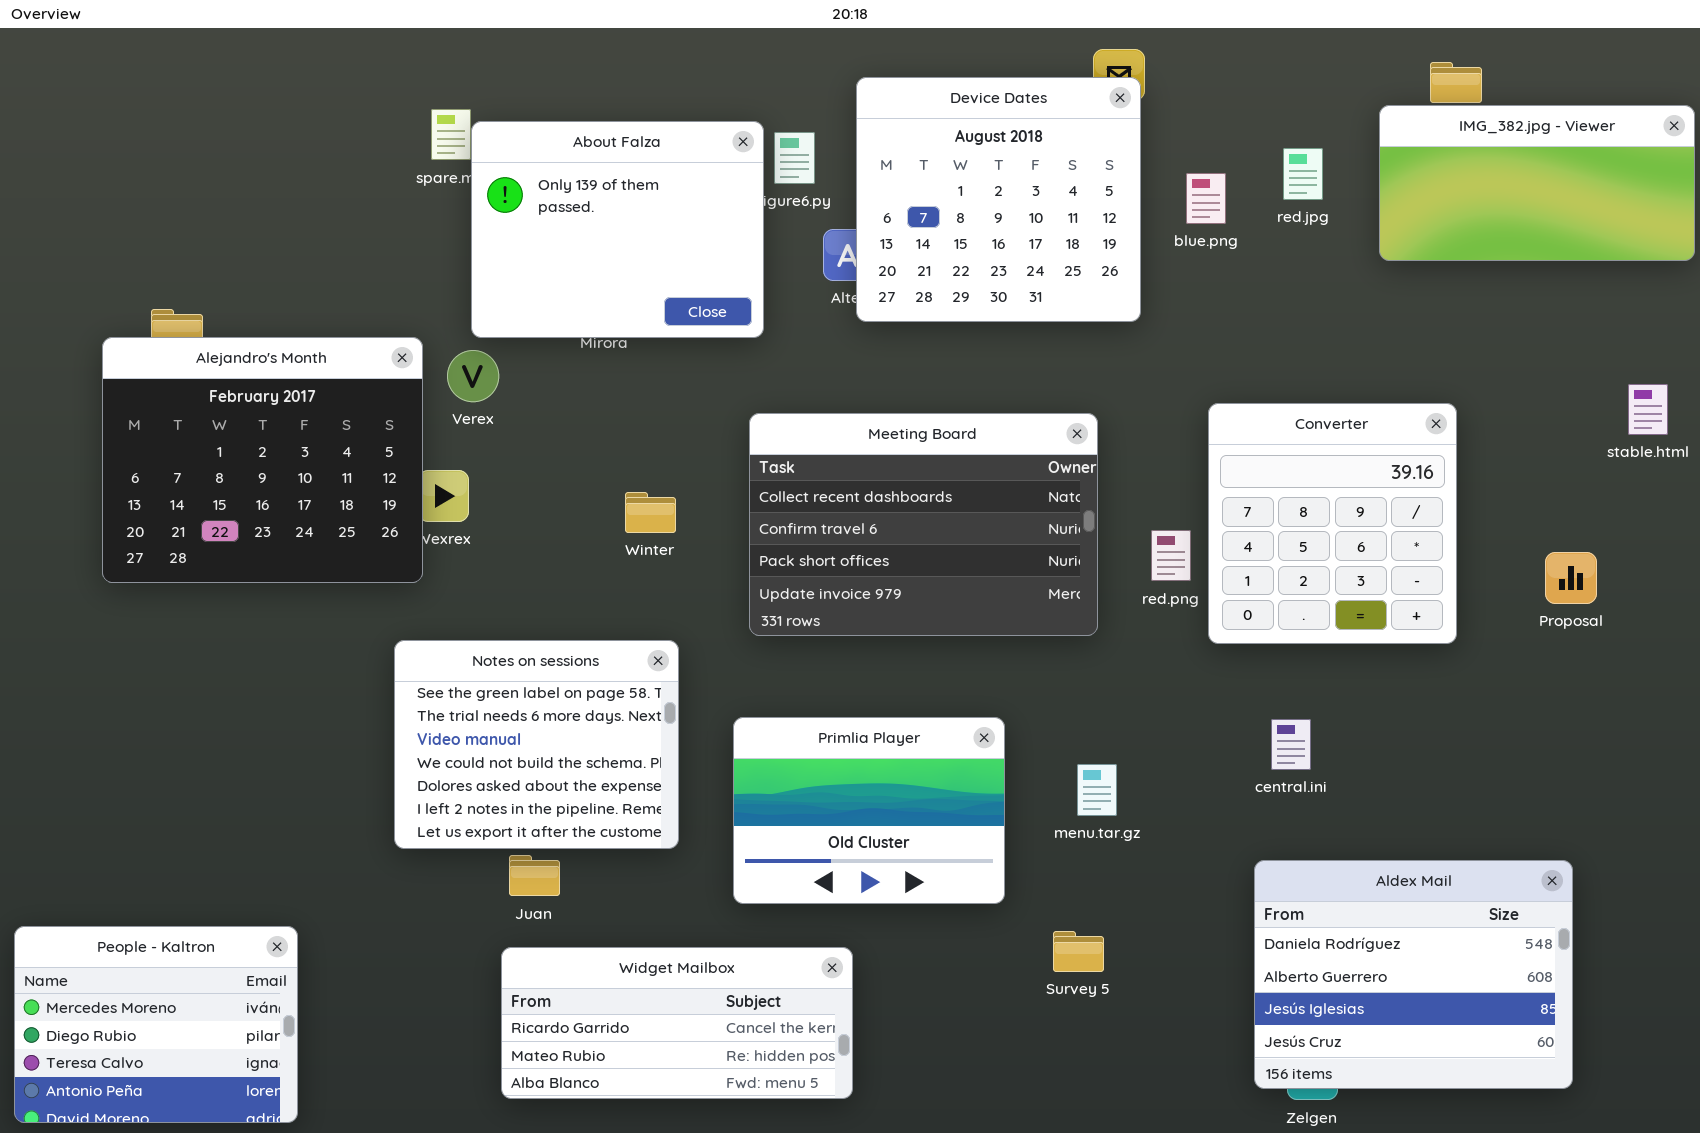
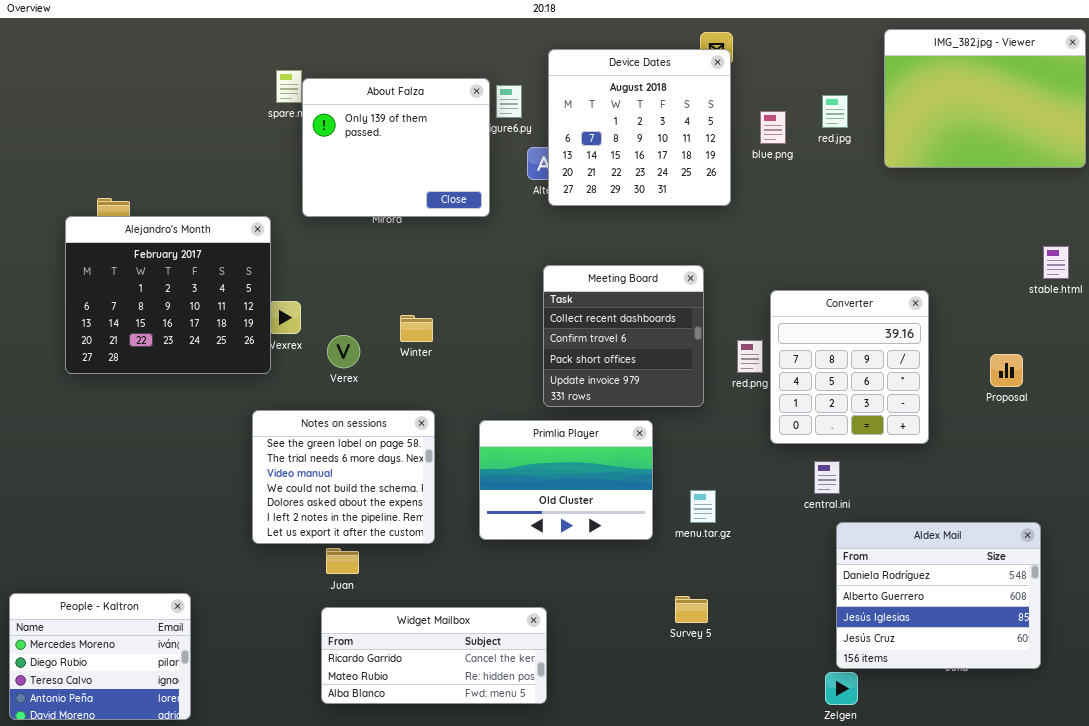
IMG_382.jpg - Viewer: [1379,105,1695,261] -> [884,29,1086,168], resized
Verex: [447,350,499,402] -> [327,335,360,368], moved
Converter: [1208,403,1457,644] -> [770,290,929,444], moved
Meeting Board: [749,413,1098,636] -> [543,265,704,407], resized
Primlia Player: [733,717,1005,904] -> [479,420,653,540], moved
Aldex Mail: [1254,860,1573,1089] -> [836,522,1041,669], moved

